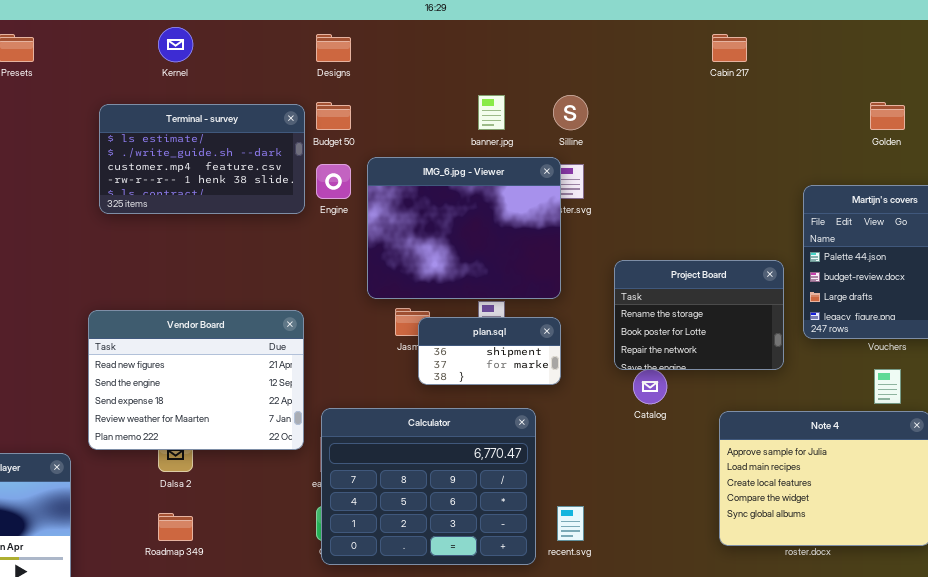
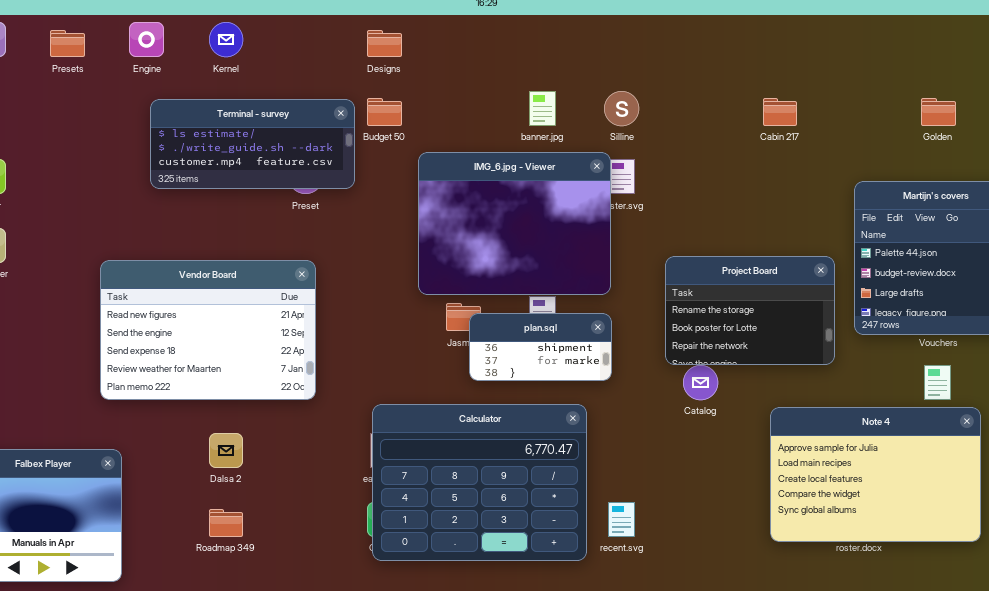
Cabin 217: [712,34,747,62] -> [763,98,797,126], moved
Terminal - survey: [99,104,305,214] -> [150,99,355,189], resized
Engine: [316,164,351,199] -> [129,22,164,57], moved
Vendor Board: [88,310,304,450] -> [100,260,316,400], moved

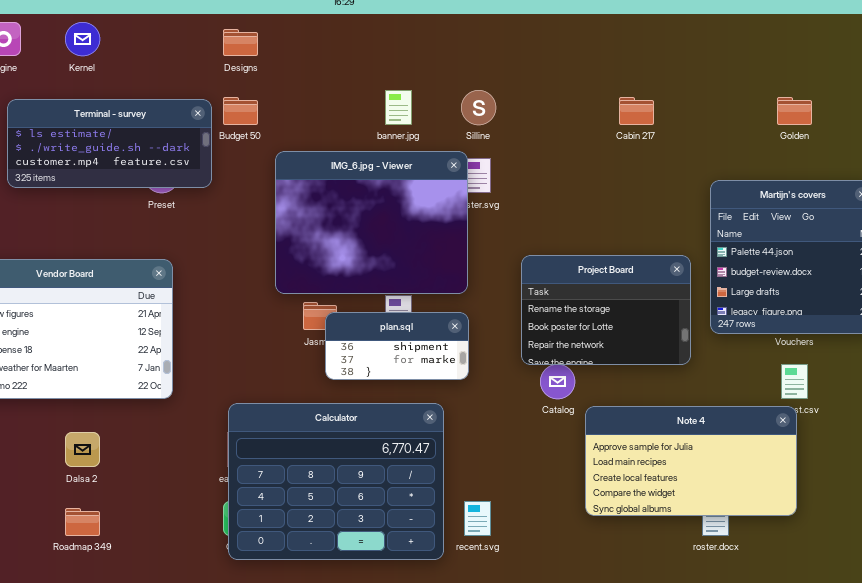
Note 4: [770,407,981,542] -> [585,406,797,516], moved, resized

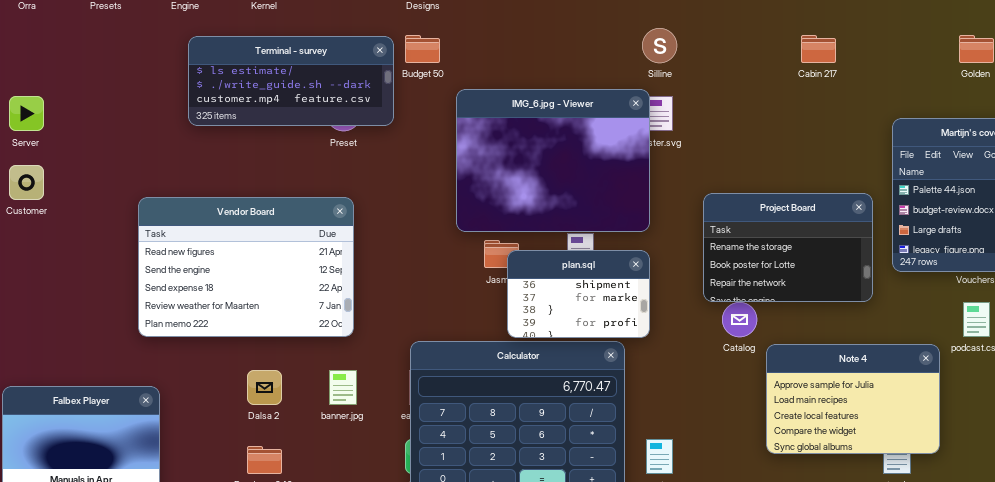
banner.jpg: [385,90,412,125] -> [329,370,357,405], moved
plan.sql: [325,312,469,380] -> [507,250,650,338], resized
Note 4: [585,406,797,516] -> [766,344,940,454], resized

